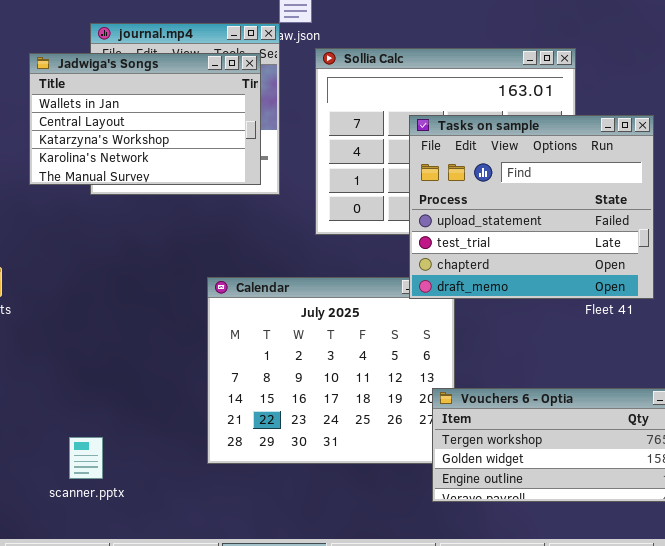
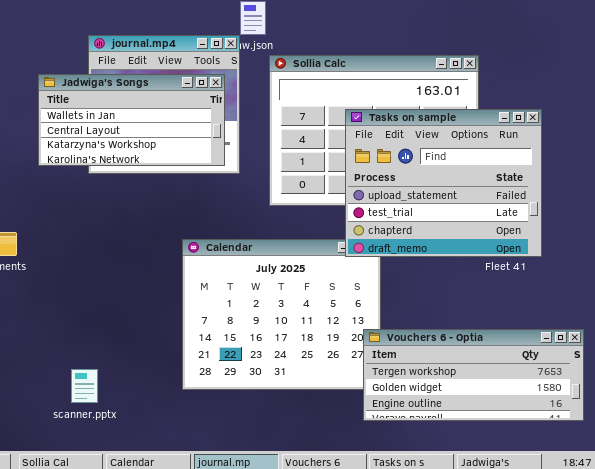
Jadwiga's Songs: [29,53,261,185] -> [38,74,225,166], resized

